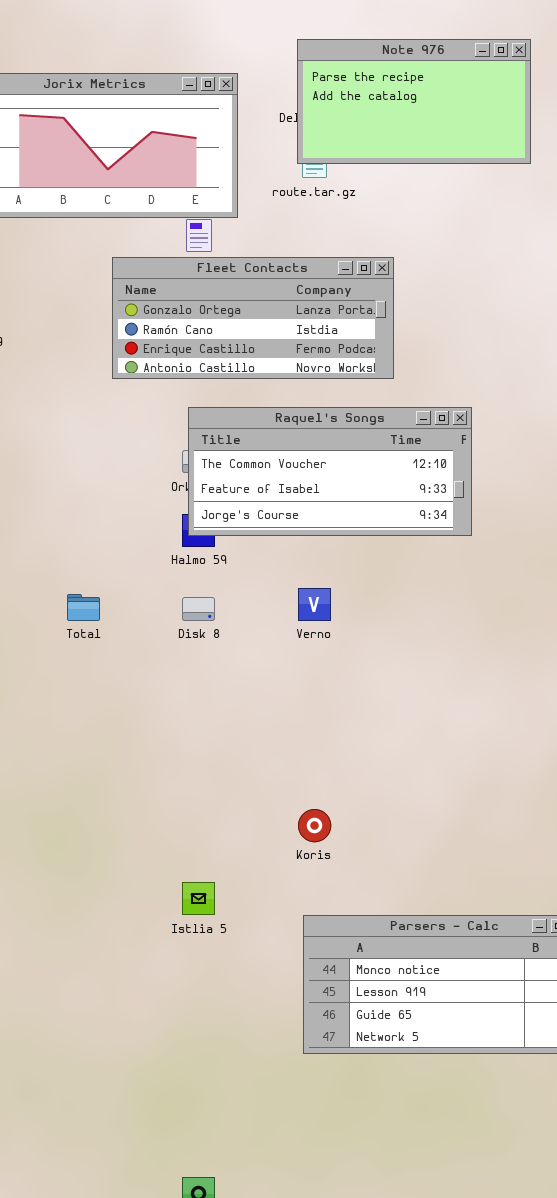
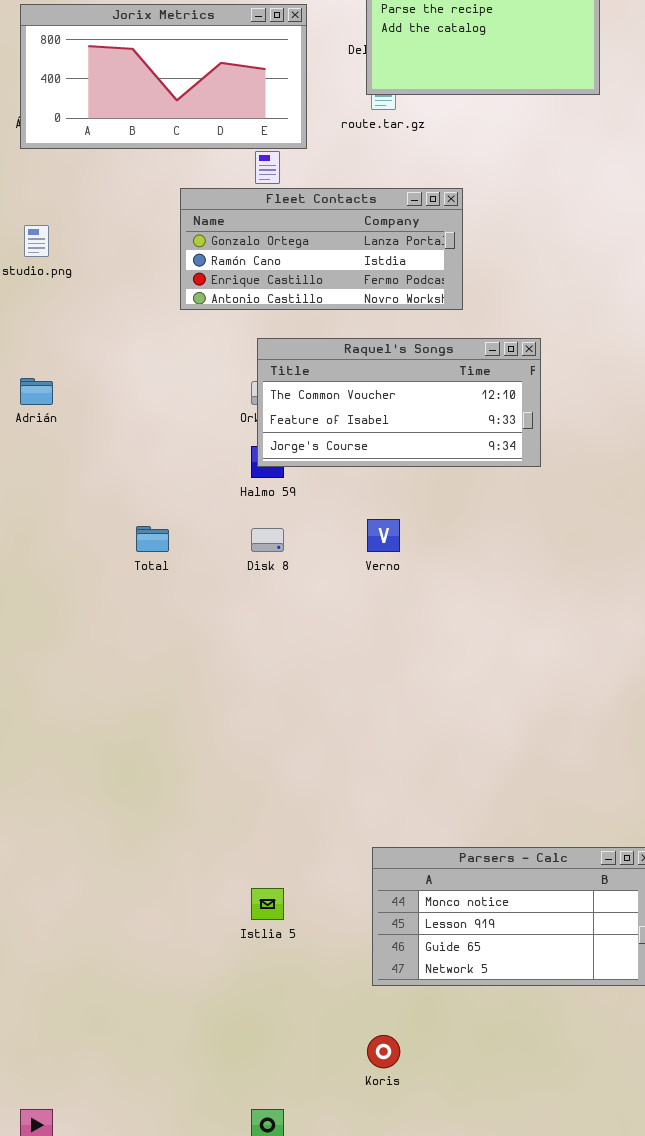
Koris: [298,809,331,842] -> [367,1035,400,1068], moved
Istlia 5: [182,882,215,915] -> [251,888,284,920], moved

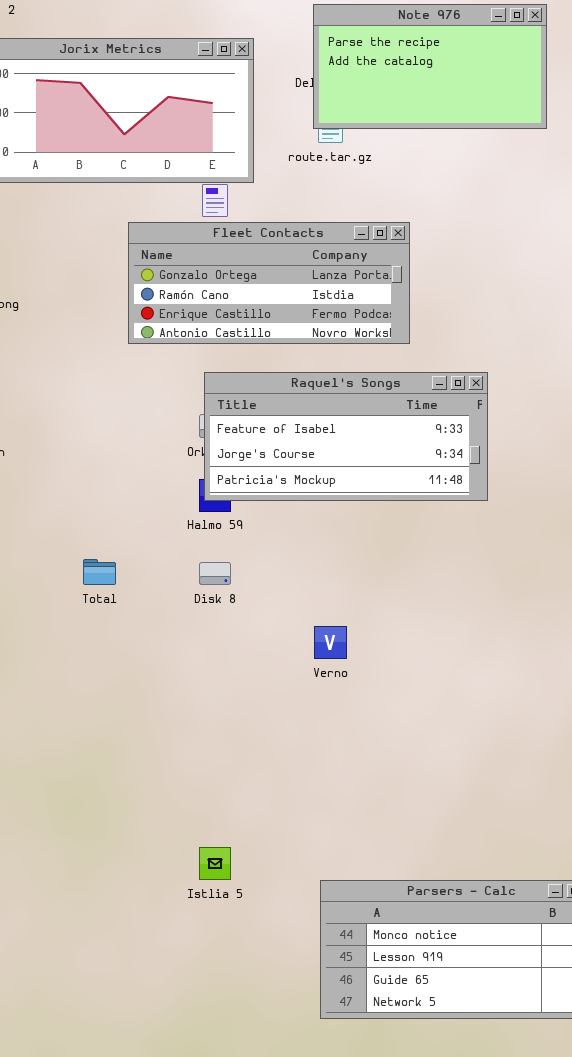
Raquel's Songs: [257,338,541,467] -> [204,372,488,501], scrolled down 1 row
Verno: [367,519,400,552] -> [314,626,347,659], moved
Istlia 5: [251,888,284,920] -> [199,847,231,880], moved

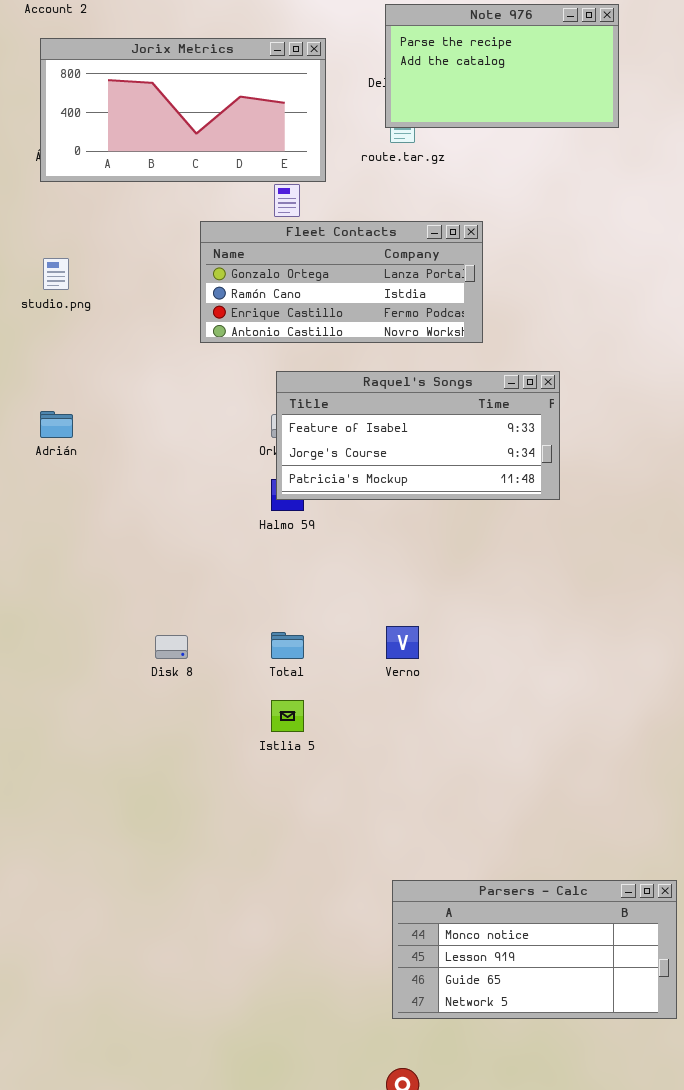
Total: [83,559,116,585] -> [271,632,304,659], moved
Disk 8: [199,562,231,585] -> [155,635,188,659], moved
Istlia 5: [199,847,231,880] -> [271,700,304,732], moved

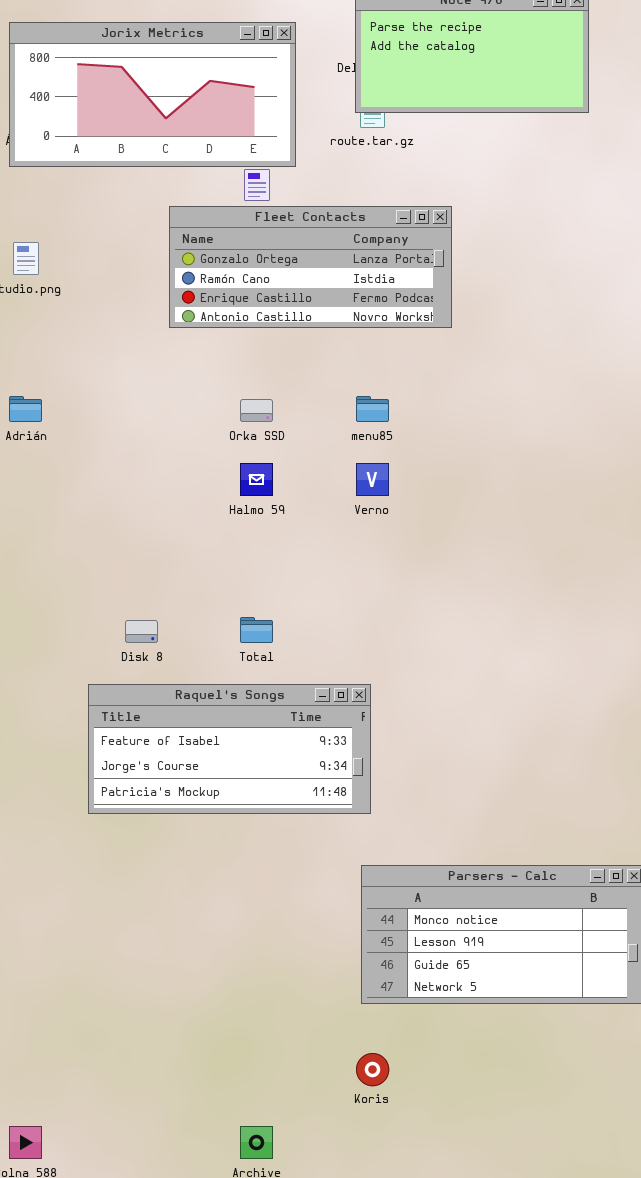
Raquel's Songs: [276,371,560,500] -> [88,684,371,814], moved
Verno: [386,626,419,659] -> [356,463,389,496], moved

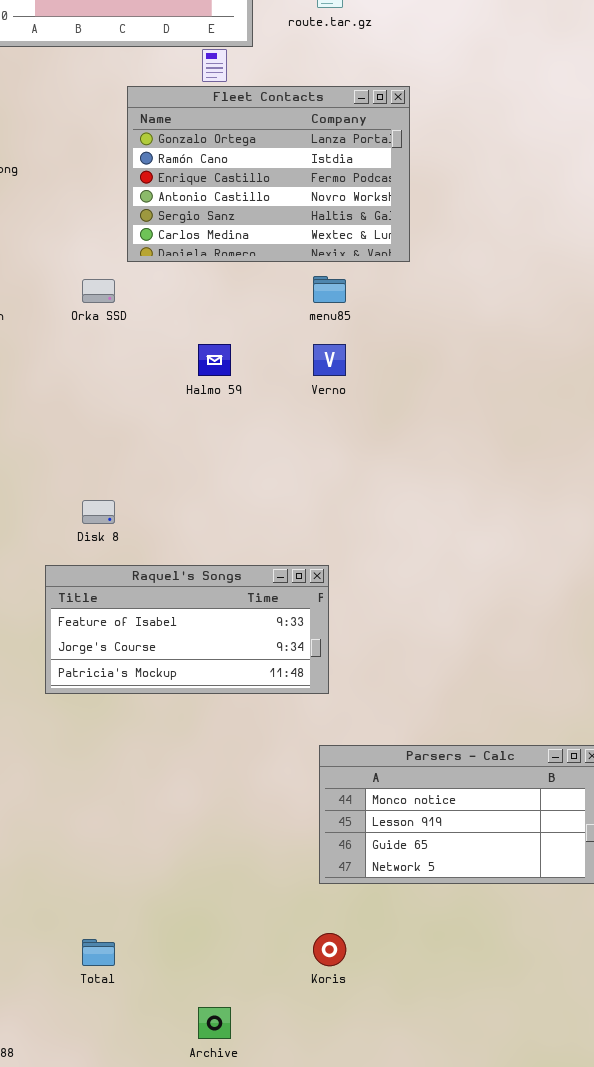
Fleet Contacts: [169,206,452,328] -> [127,86,410,262], resized
Orka SSD: [240,399,273,422] -> [82,279,115,303], moved
Total: [240,617,273,643] -> [82,939,115,966], moved

